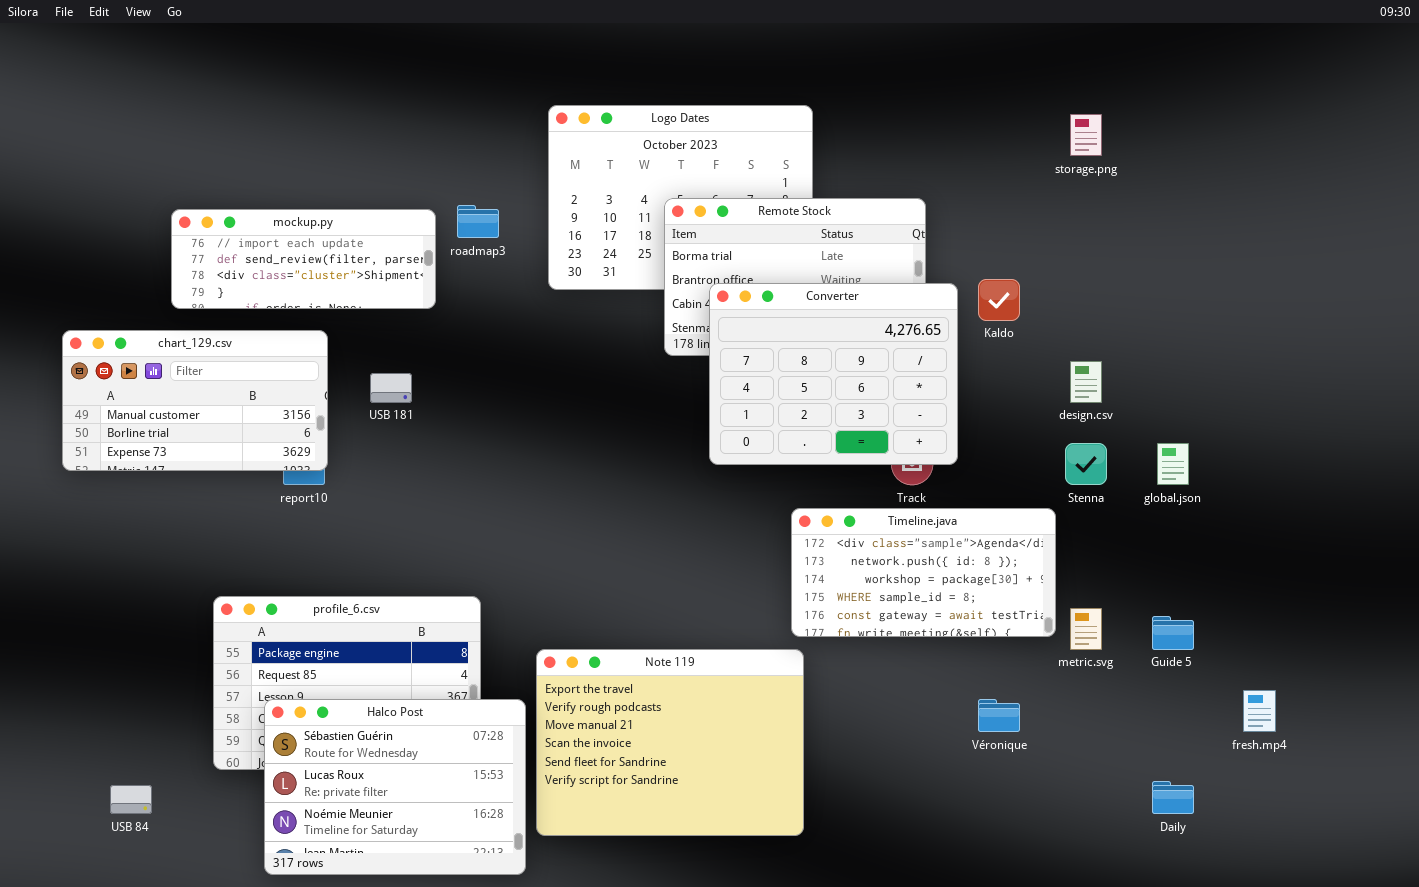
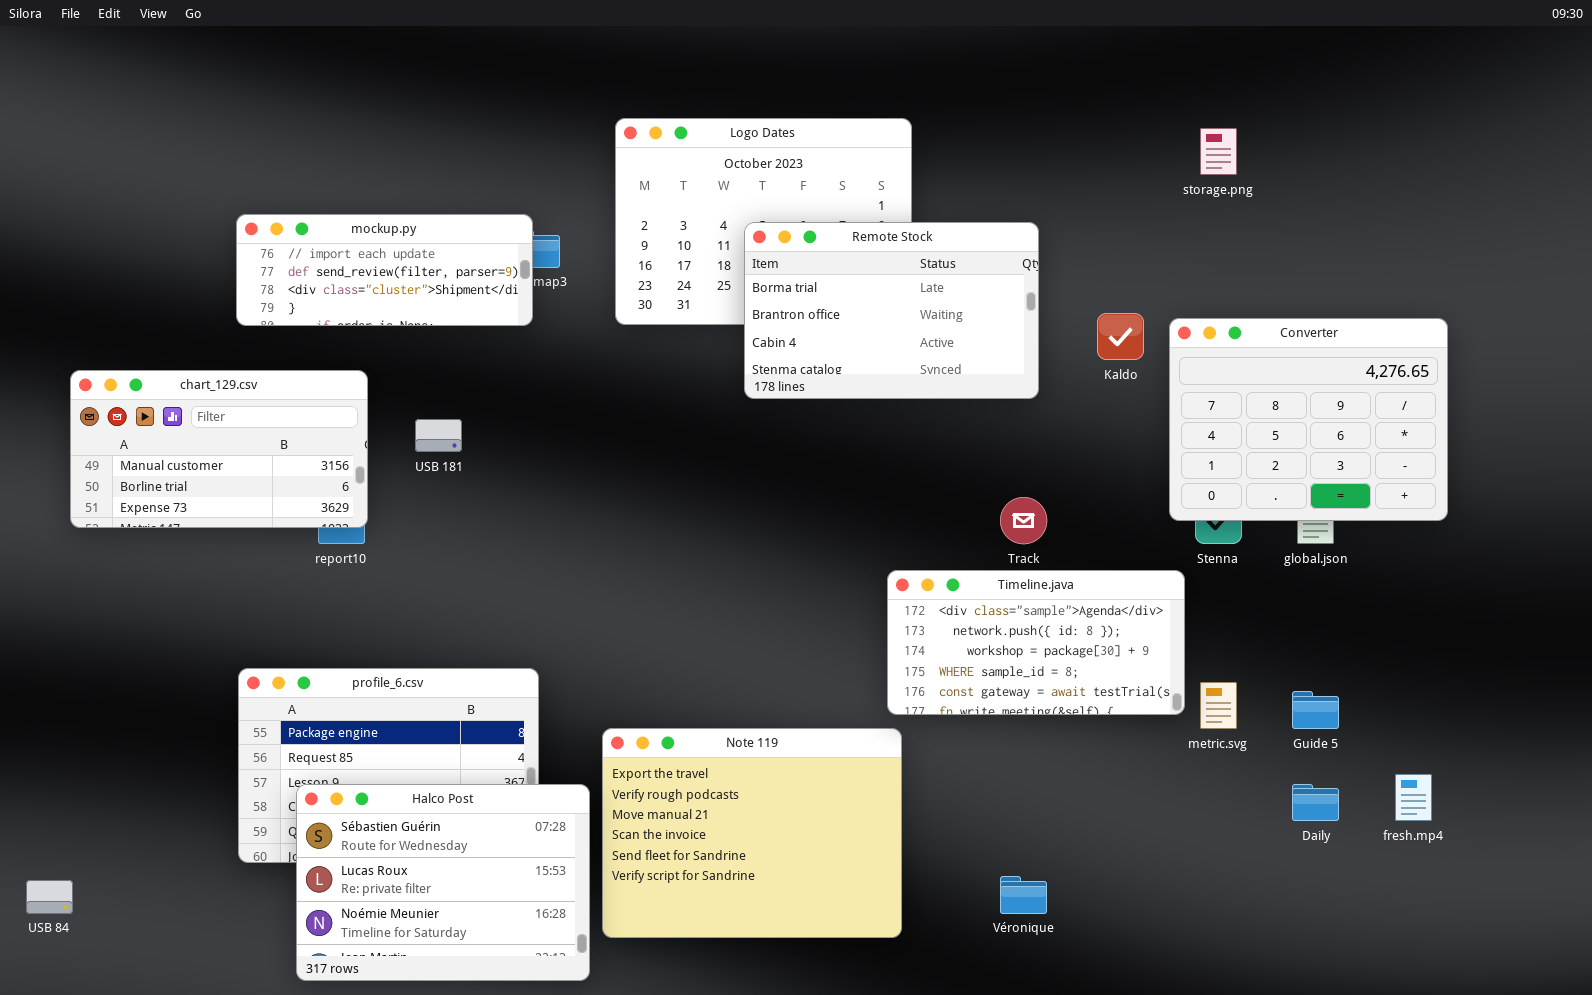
mockup.py: [171,209,436,309] -> [236,214,533,326], moved
Converter: [709,283,958,465] -> [1169,318,1448,521], moved
Véronique: [978,699,1020,732] -> [1000,876,1047,914], moved
Daily: [1152,781,1194,814] -> [1292,784,1339,821], moved
USB 84: [110,785,152,814] -> [26,880,73,914], moved

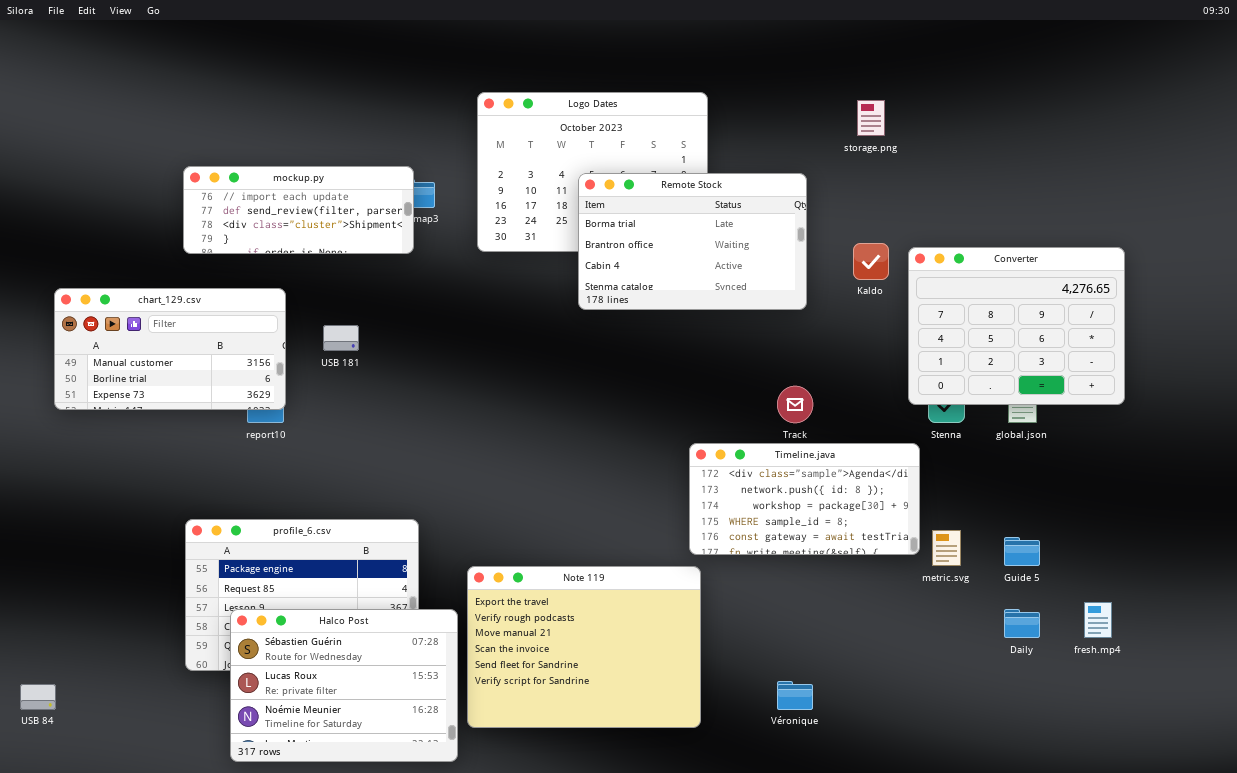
storage.png: [1200,128,1237,175] -> [857,100,885,136], moved

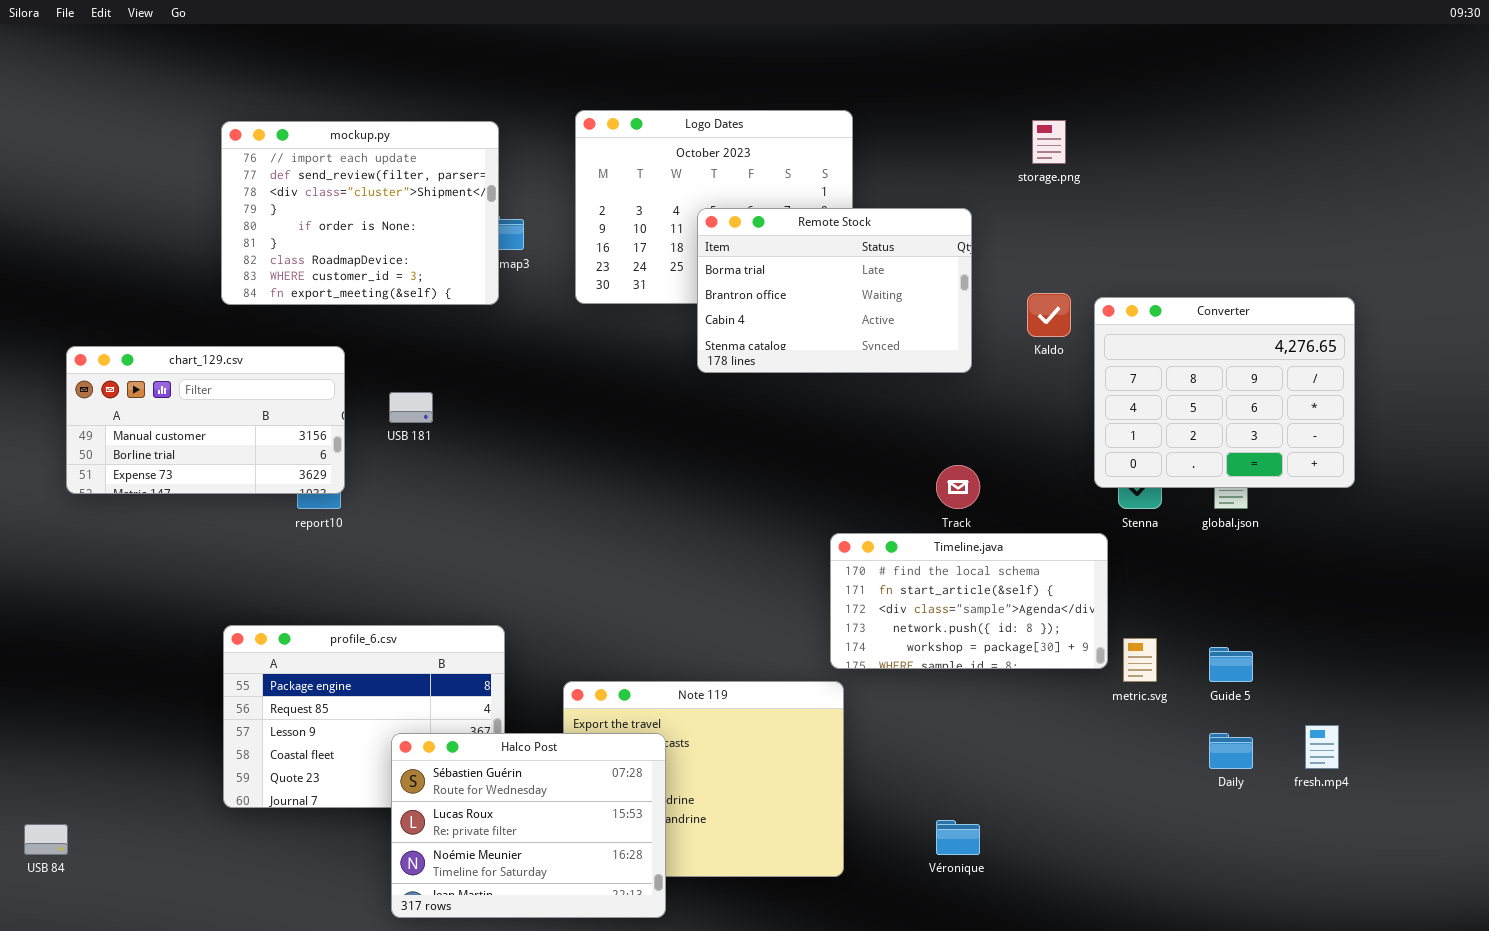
mockup.py: [183,166,414,254] -> [221,121,499,305], resized
Timeline.java: [689,443,920,555] -> [830,533,1108,669], scrolled up 2 rows
Halco Post: [230,609,458,762] -> [391,733,666,918], moved

